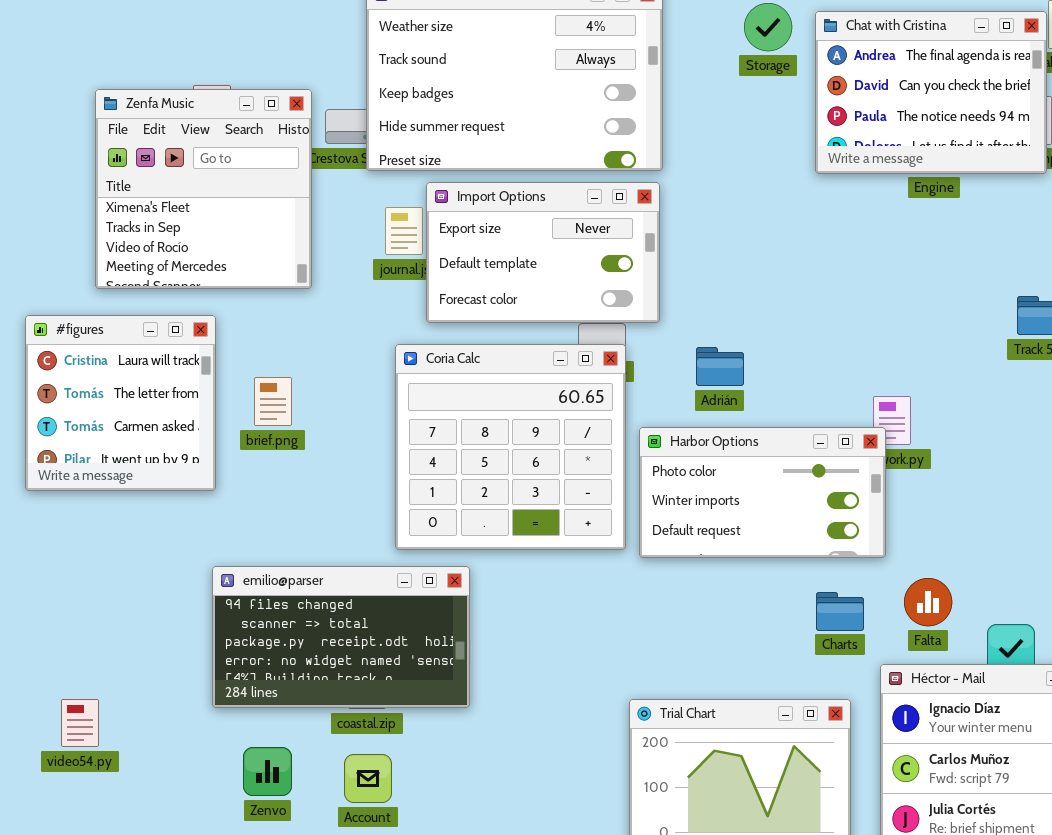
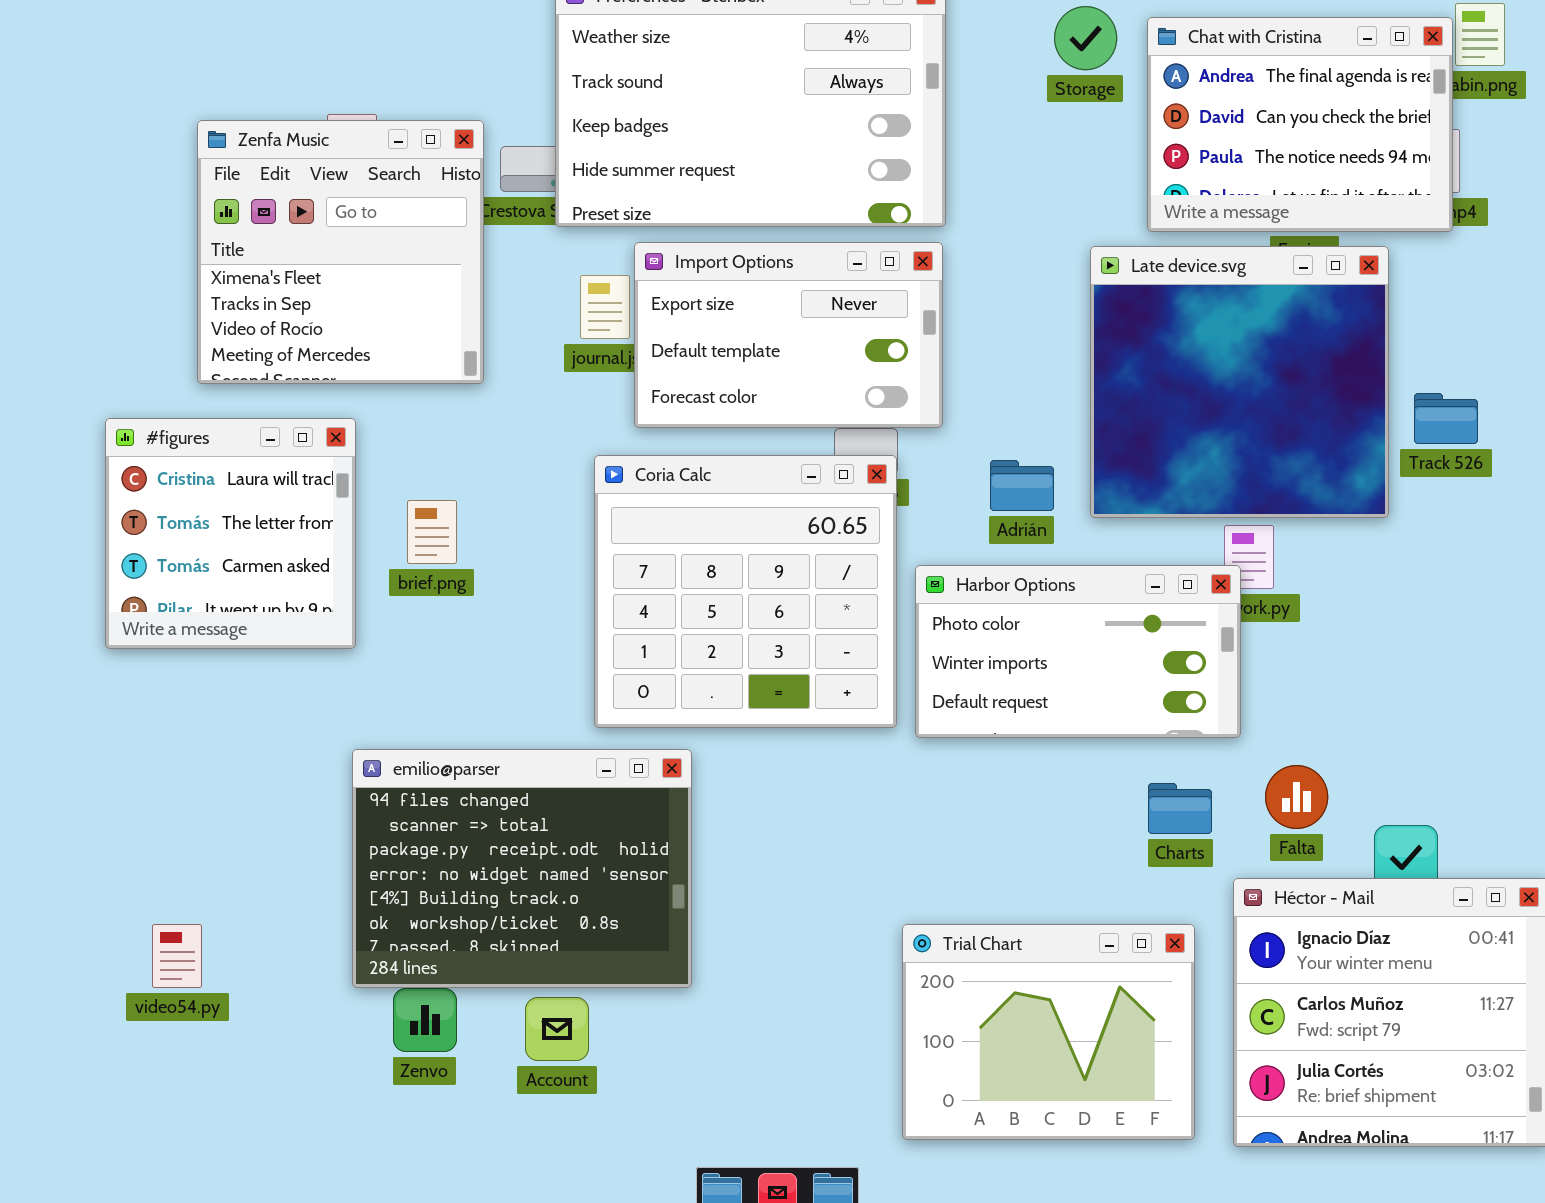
Late device.svg: none -> [1090,246,1389,518], opened
emilio@parser: [212,566,470,708] -> [352,749,692,988], resized

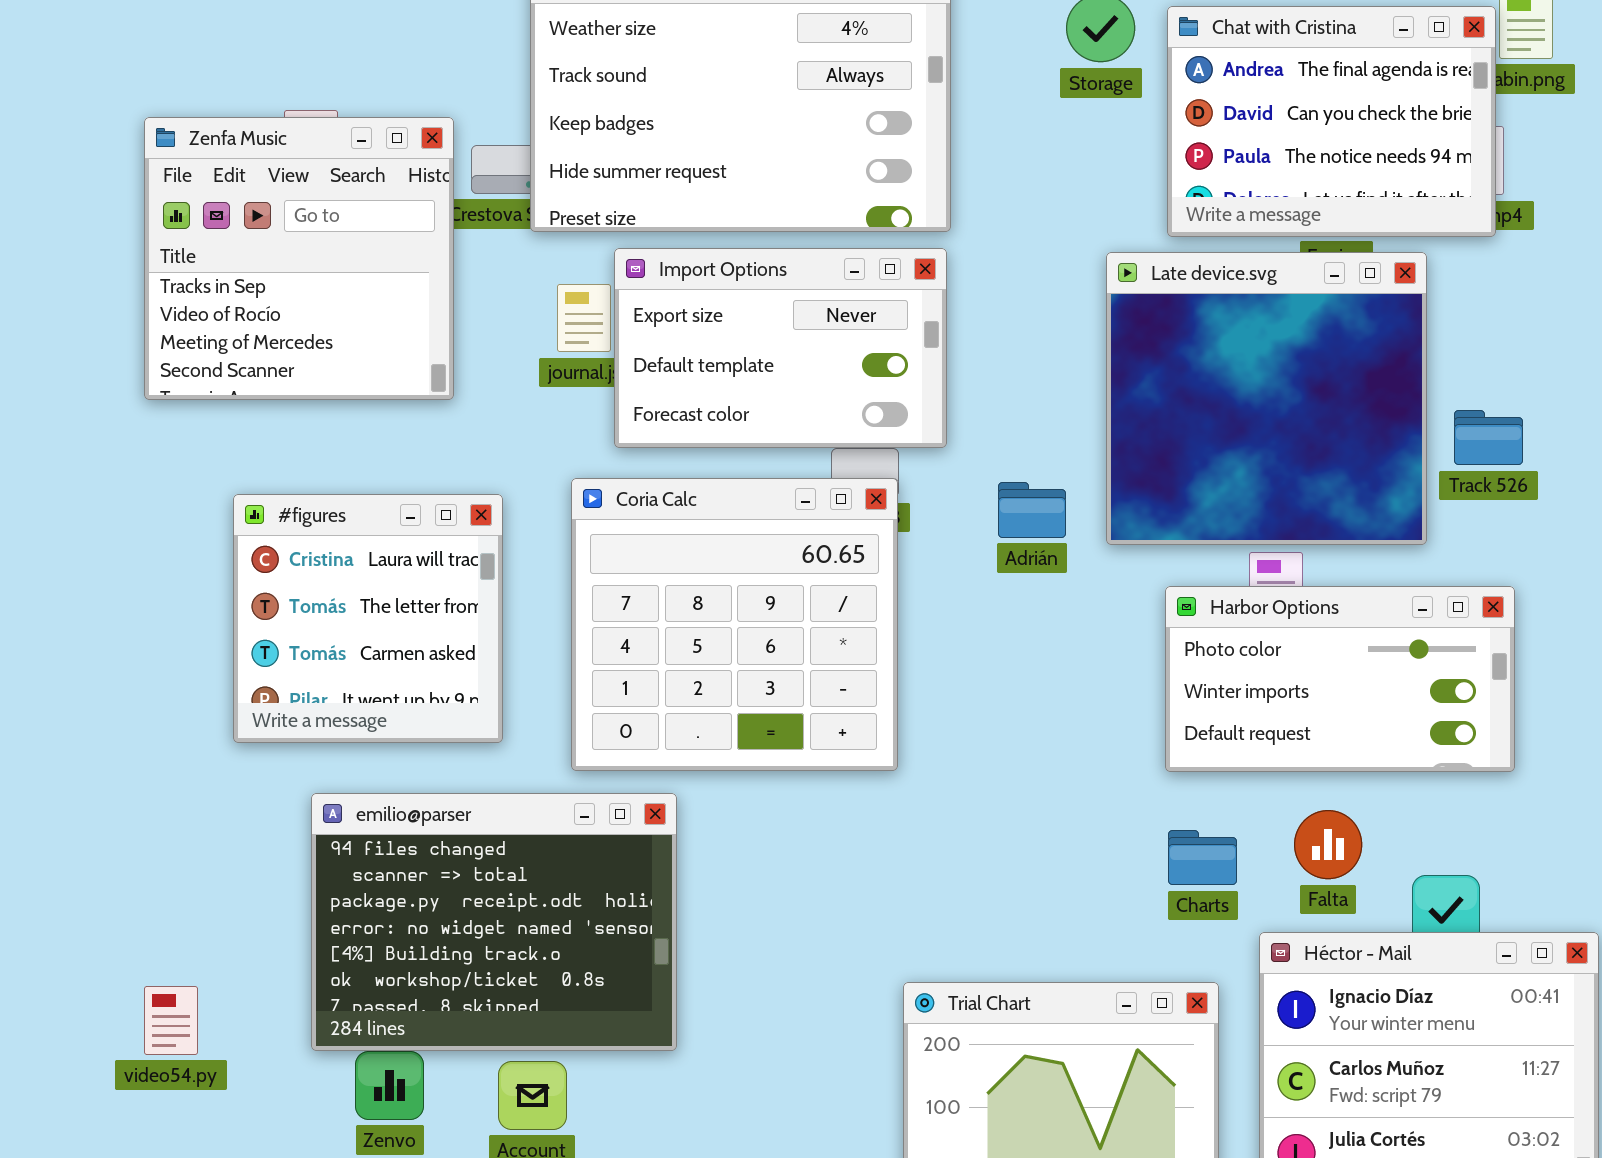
Zenfa Music: [197,120,484,384] -> [144,117,454,400], scrolled down 1 row
#figures: [105,418,356,649] -> [233,494,503,743], moved
Harbor Options: [915,565,1241,738] -> [1165,586,1515,772], moved
video54.py: [152,924,202,988] -> [144,986,198,1055], moved

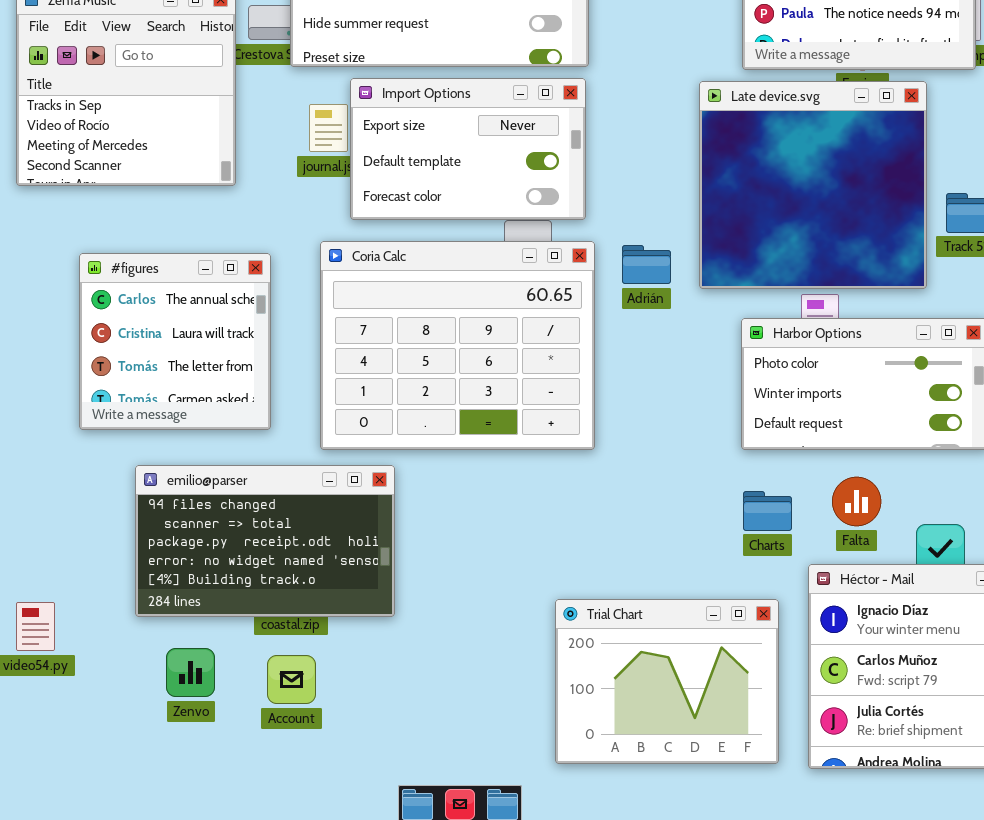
Coria Calc: [571,478,898,771] -> [320,241,595,450], resized
#figures: [233,494,503,743] -> [79,253,271,430], scrolled up 1 row
emilio@parser: [311,793,677,1051] -> [135,465,395,617], resized

